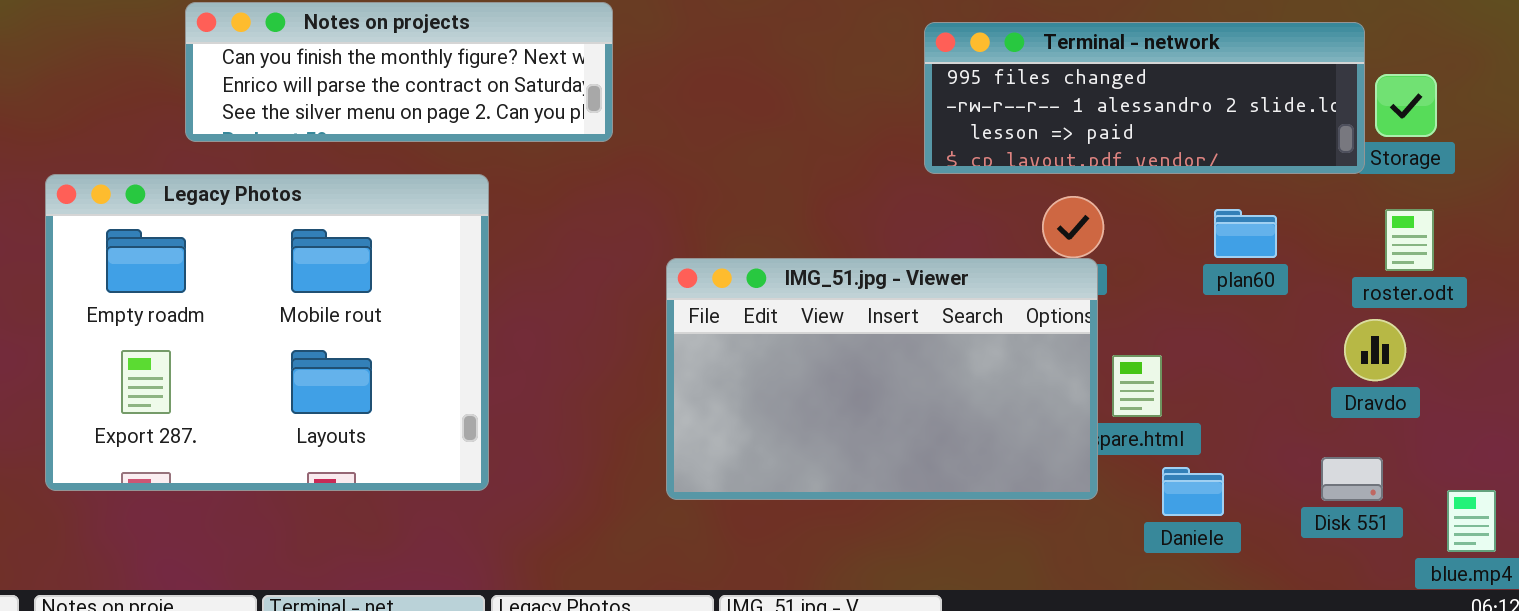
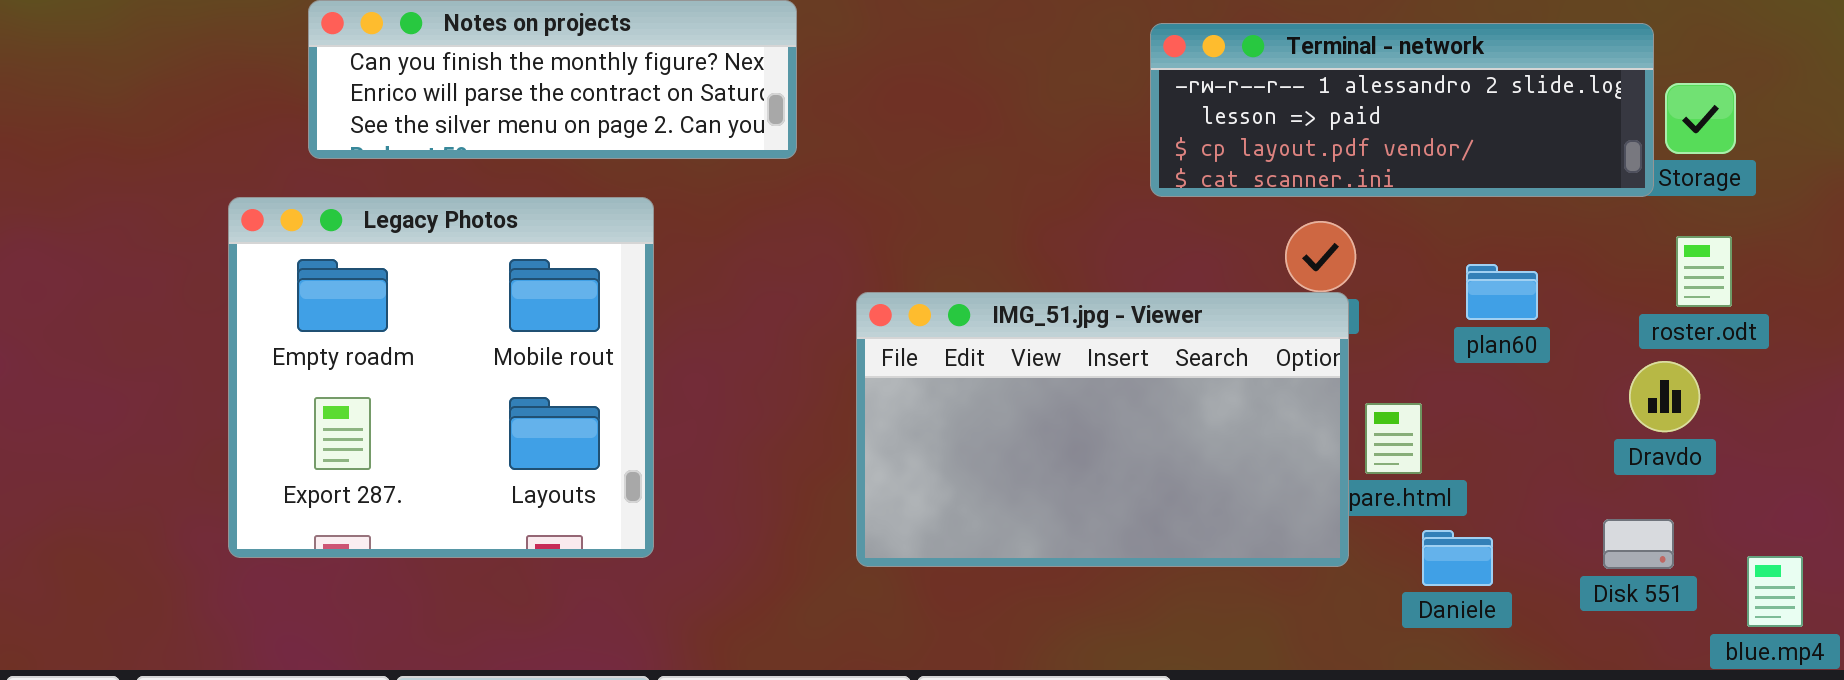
Terminal - network: [924,22,1365,174] -> [1150,23,1654,197], scrolled down 1 row
Legacy Photos: [45,174,489,491] -> [228,197,654,558], resized
plan60: [1214,209,1277,258] -> [1466,264,1538,320], moved

